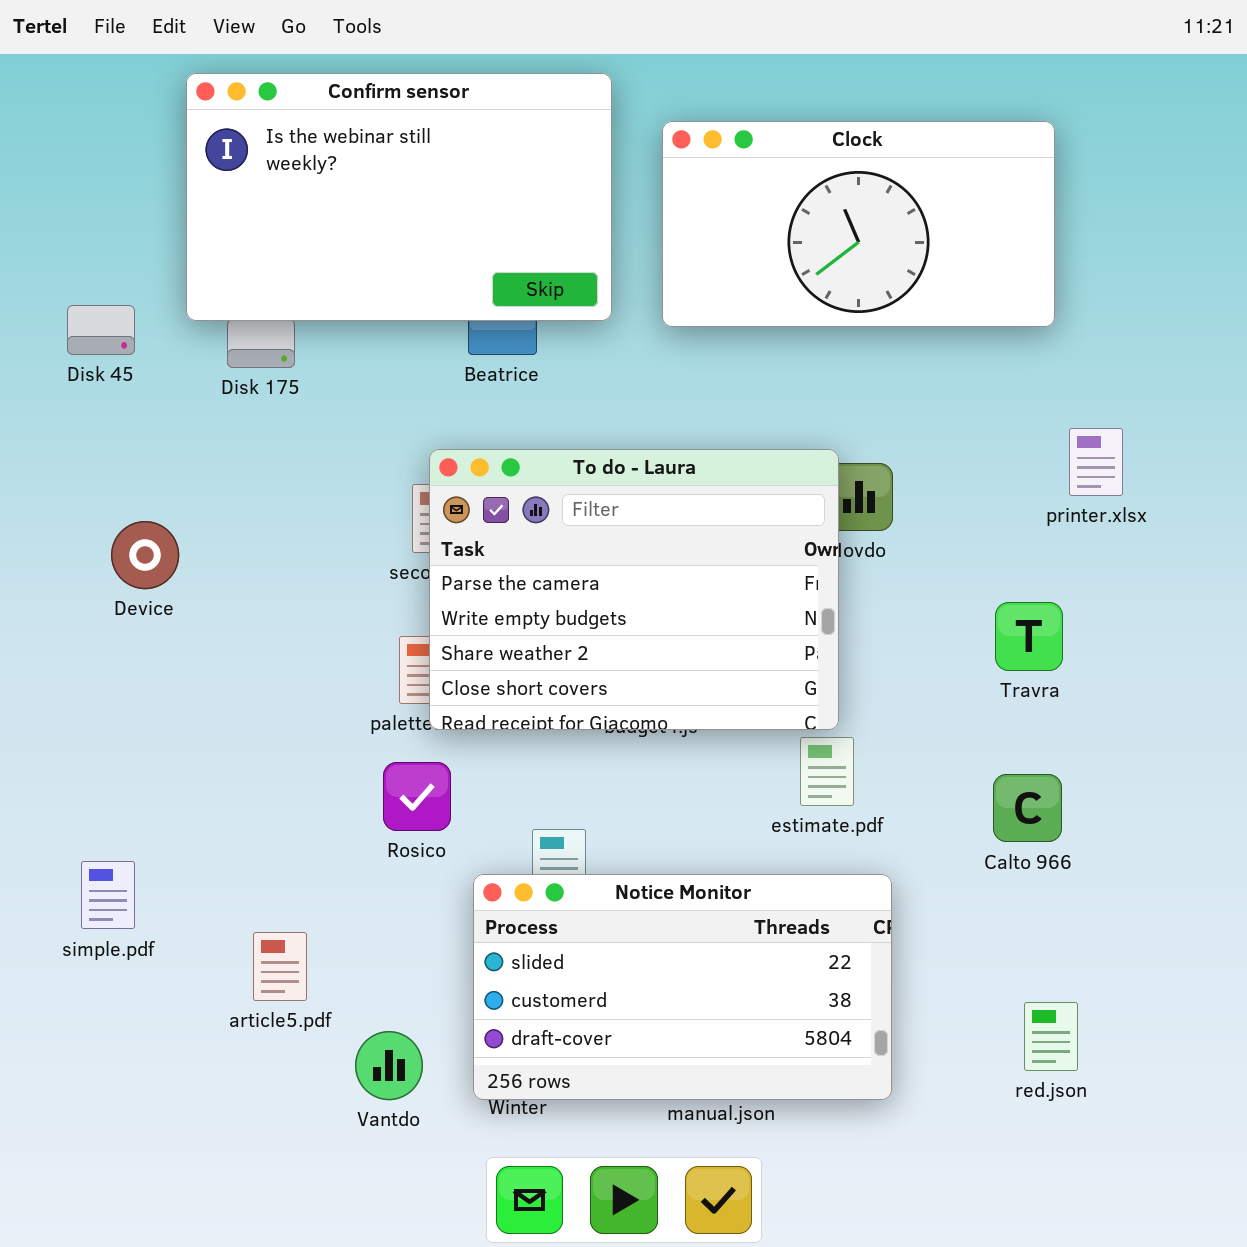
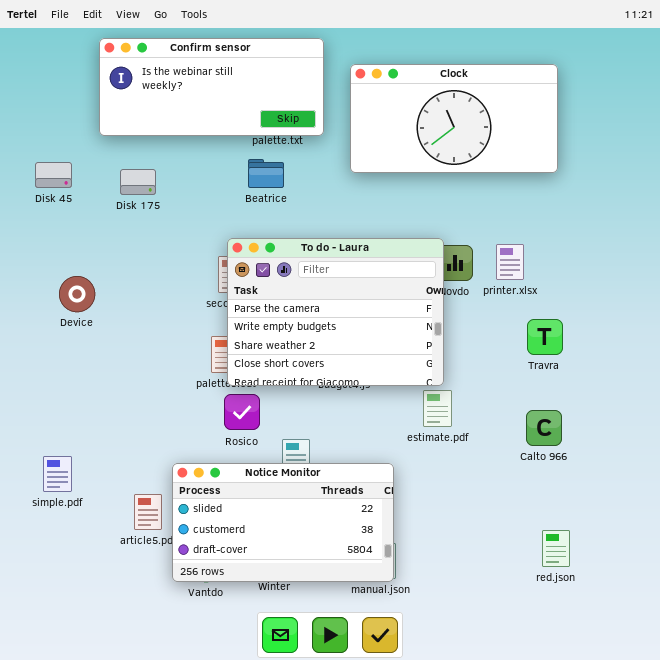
Confirm sensor: [186,73,612,321] -> [99,38,324,136], resized
printer.xlsx: [1069,428,1123,496] -> [496,244,524,280], moved
Rosico: [383,762,451,831] -> [224,394,260,430], moved
Notice Monitor: [473,874,892,1100] -> [172,463,394,582], moved

